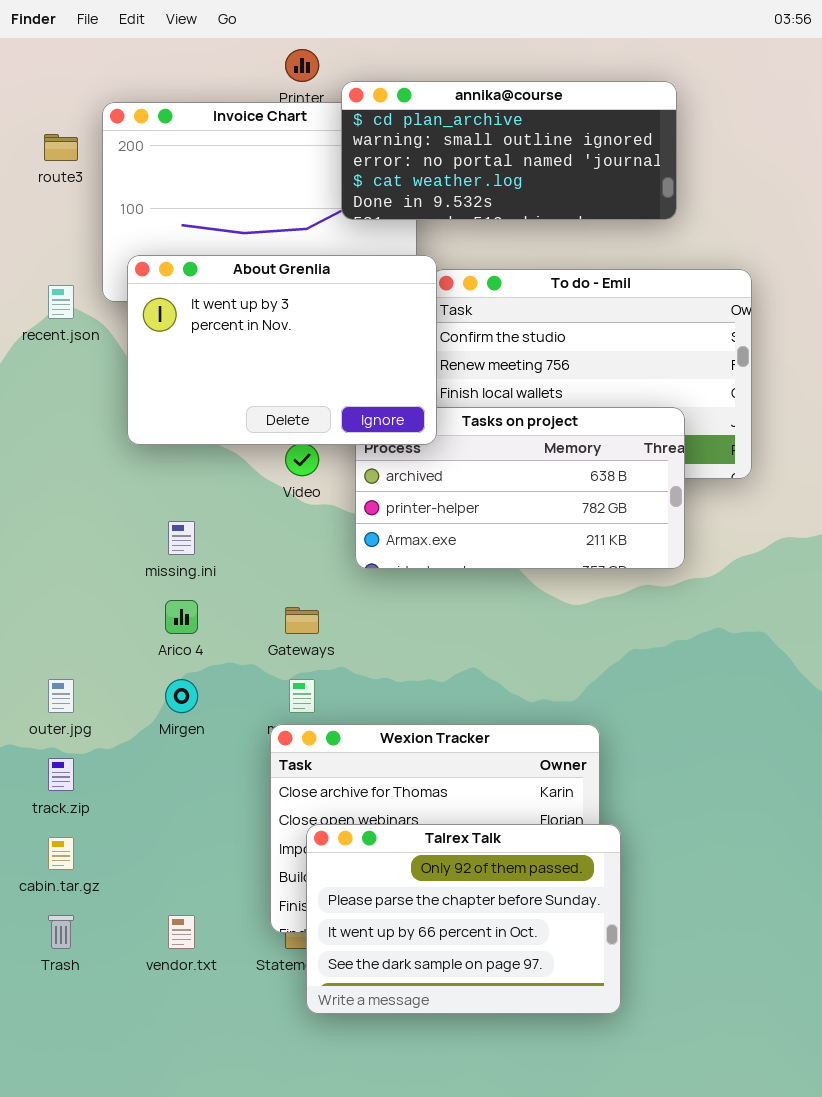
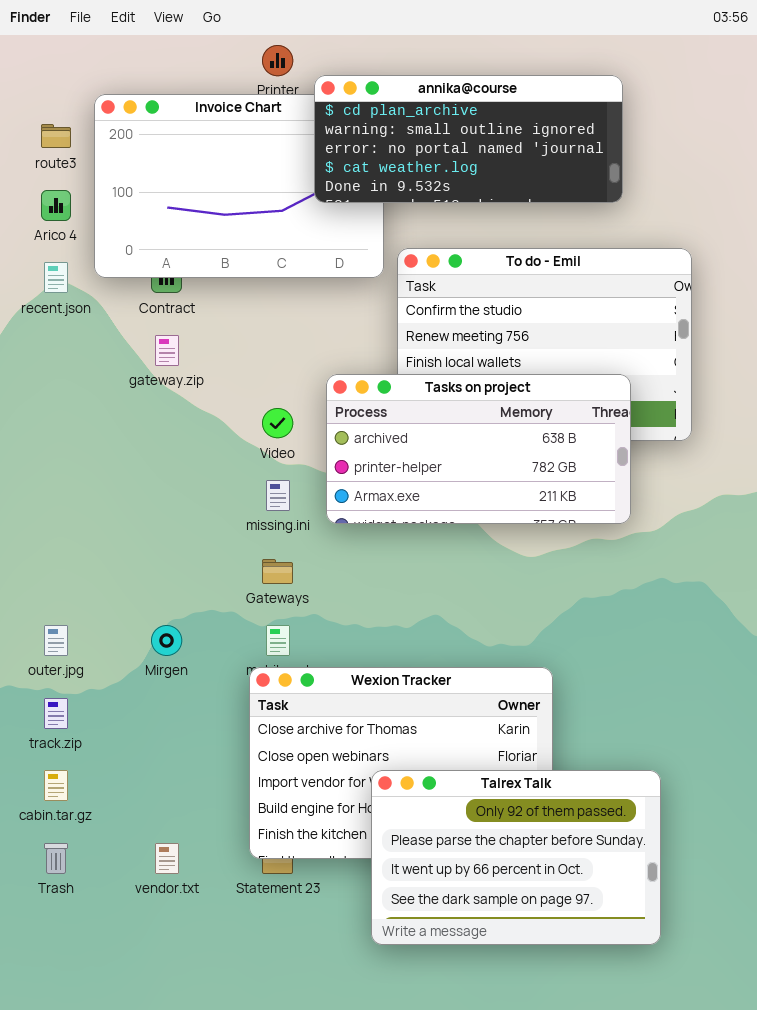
About Grenlia: [127,255,437,445] -> none, closed
missing.ini: [168,521,195,555] -> [266,480,290,511], moved
Arico 4: [165,600,198,634] -> [41,190,71,221], moved
Talrex Talk: [306,824,621,1014] -> [371,770,661,945], moved

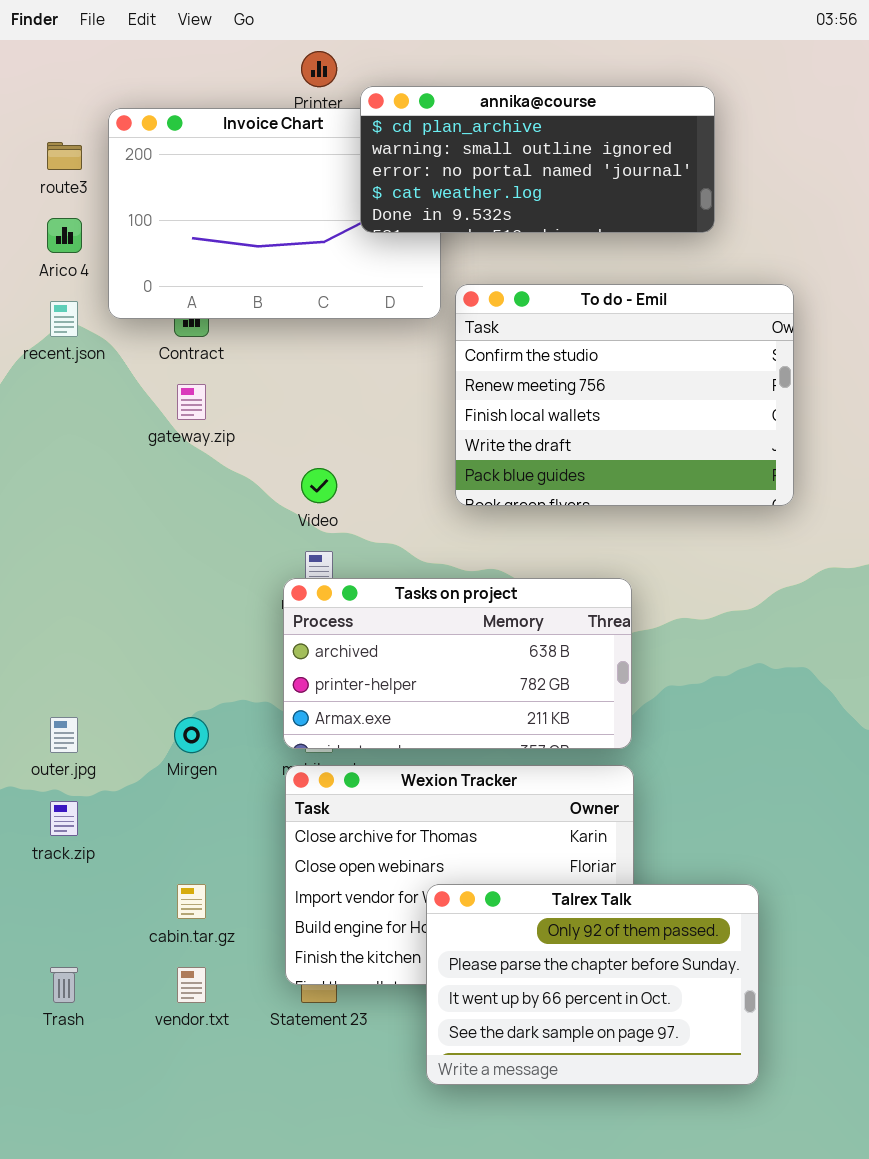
Tasks on project: [326,374,631,524] -> [283,578,632,749], moved
cabin.tar.gz: [44,770,68,801] -> [177,884,206,919], moved

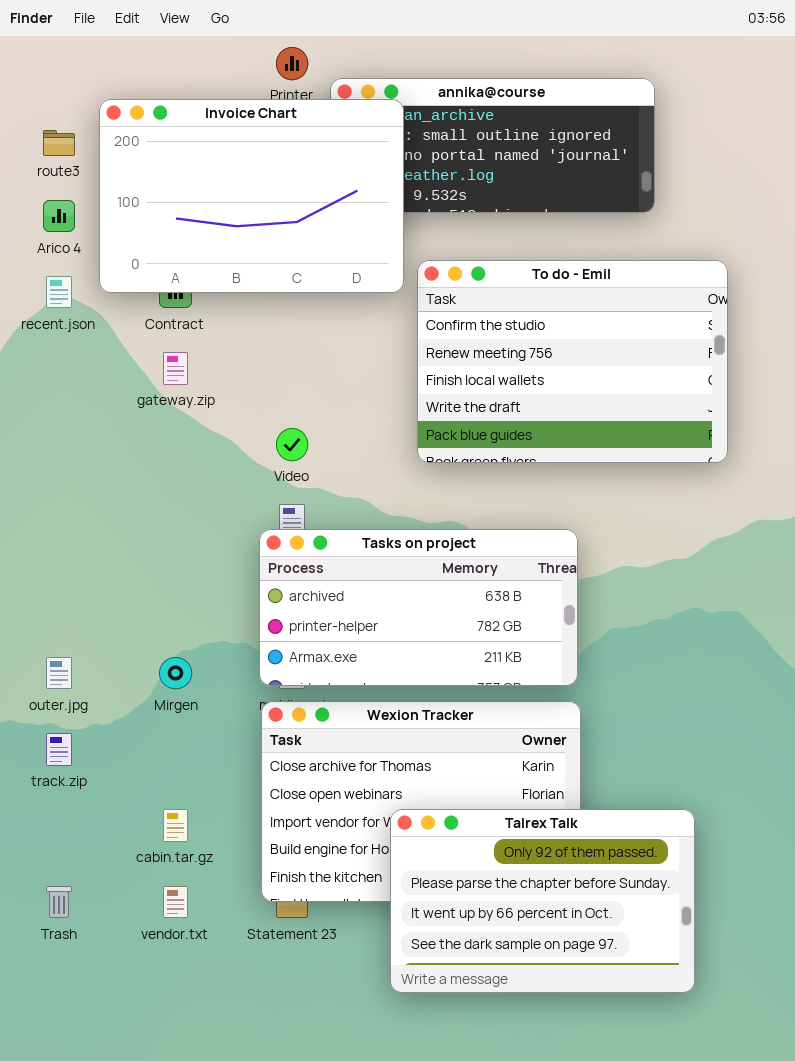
Invoice Chart: [108,108,441,319] -> [99,99,404,293], raised

